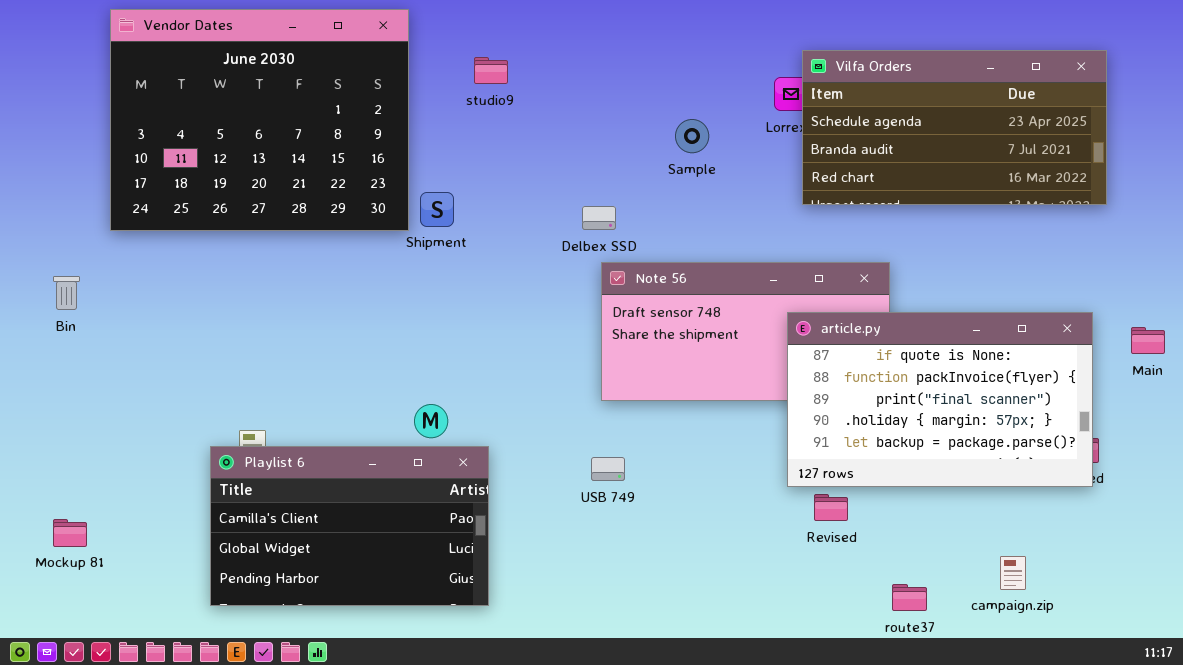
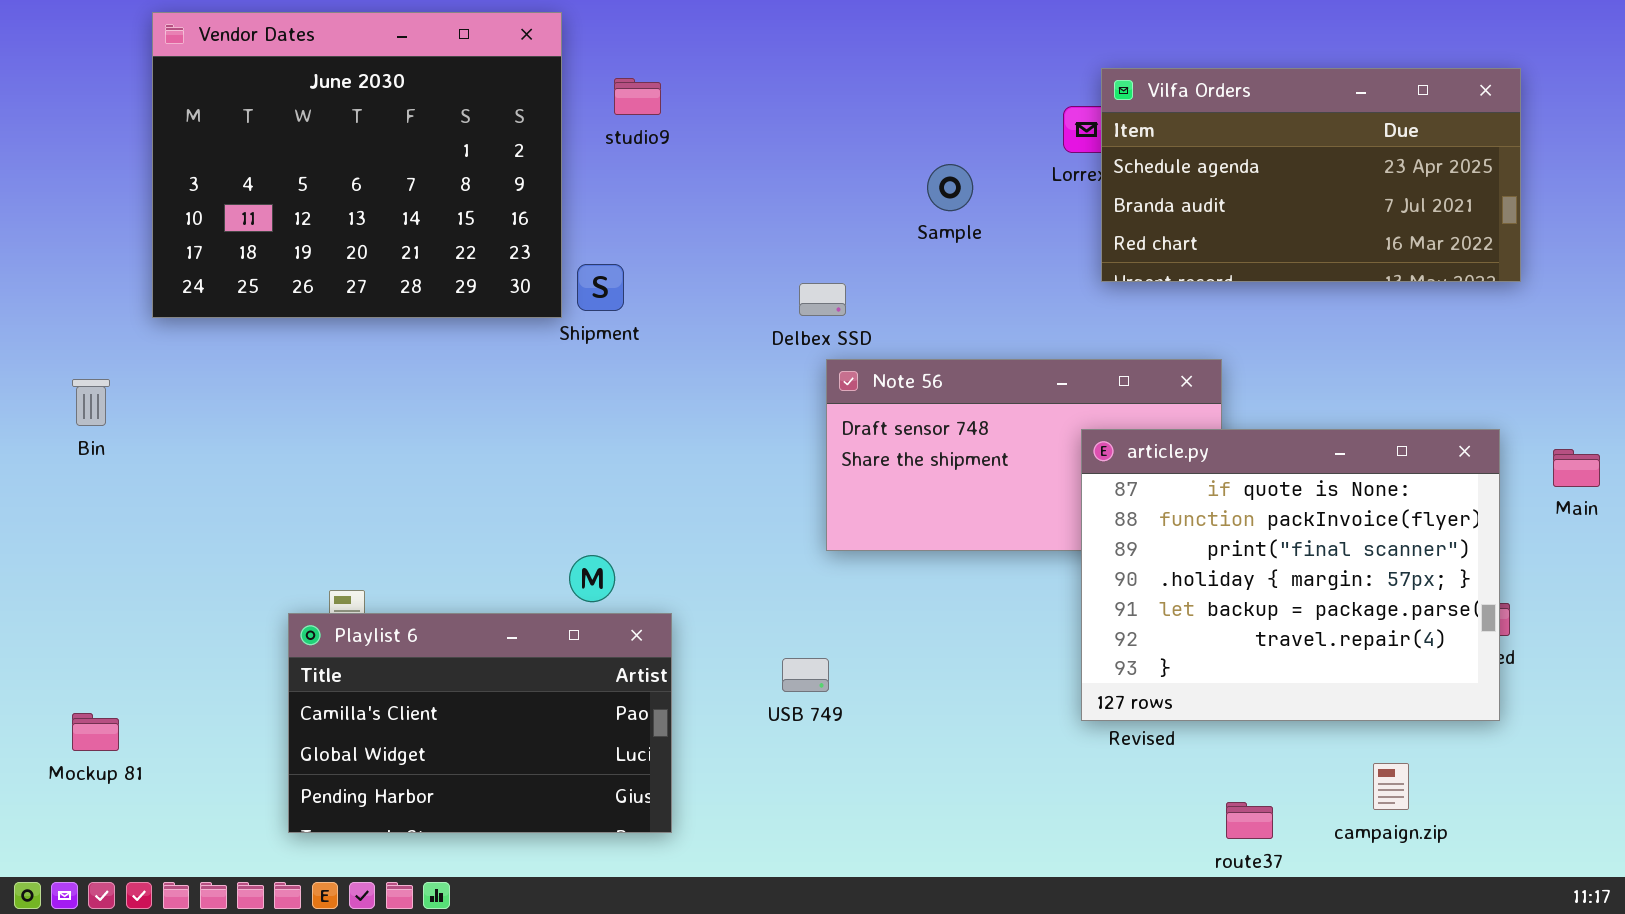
studio9: [474,57,508,84] -> [614,78,661,115], moved
article.py: [787,312,1093,487] -> [1081,429,1500,721], resized
USB 749: [591,457,625,481] -> [782,658,829,692], moved

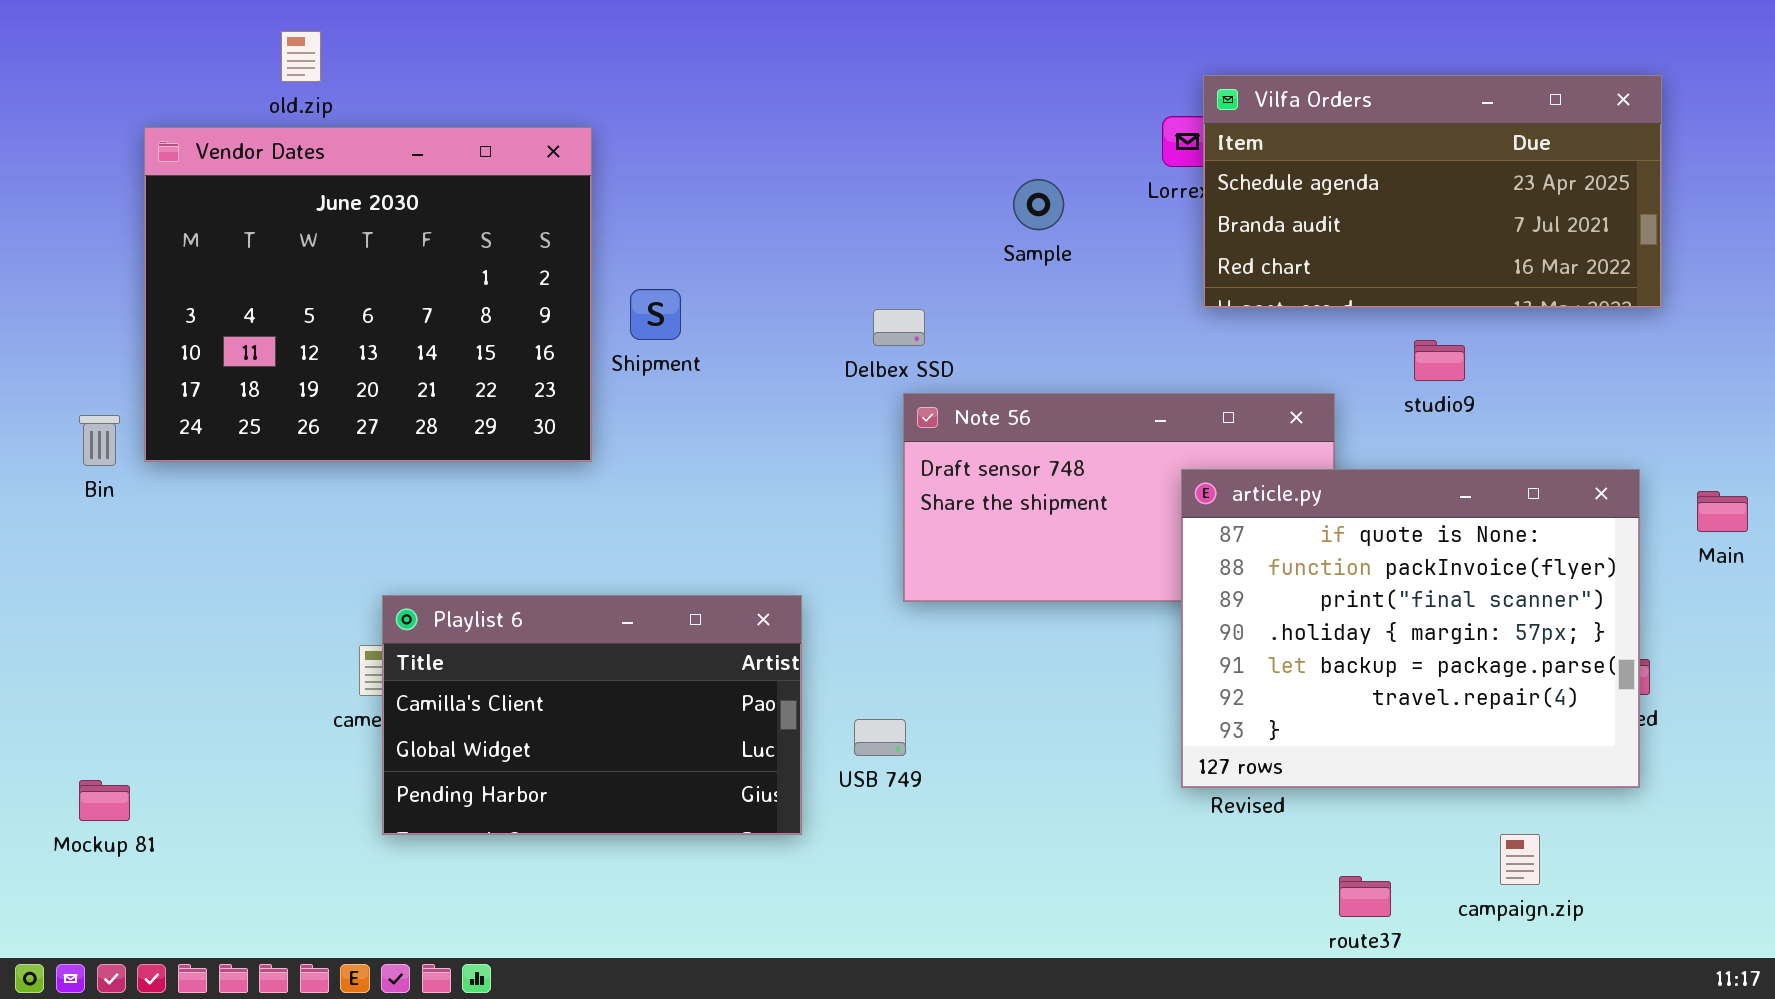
Vendor Dates: [152,12,562,318] -> [144,127,592,462], moved
studio9: [614,78,661,115] -> [1414,340,1465,381], moved
Playlist 6: [288,613,672,833] -> [382,595,802,835], moved

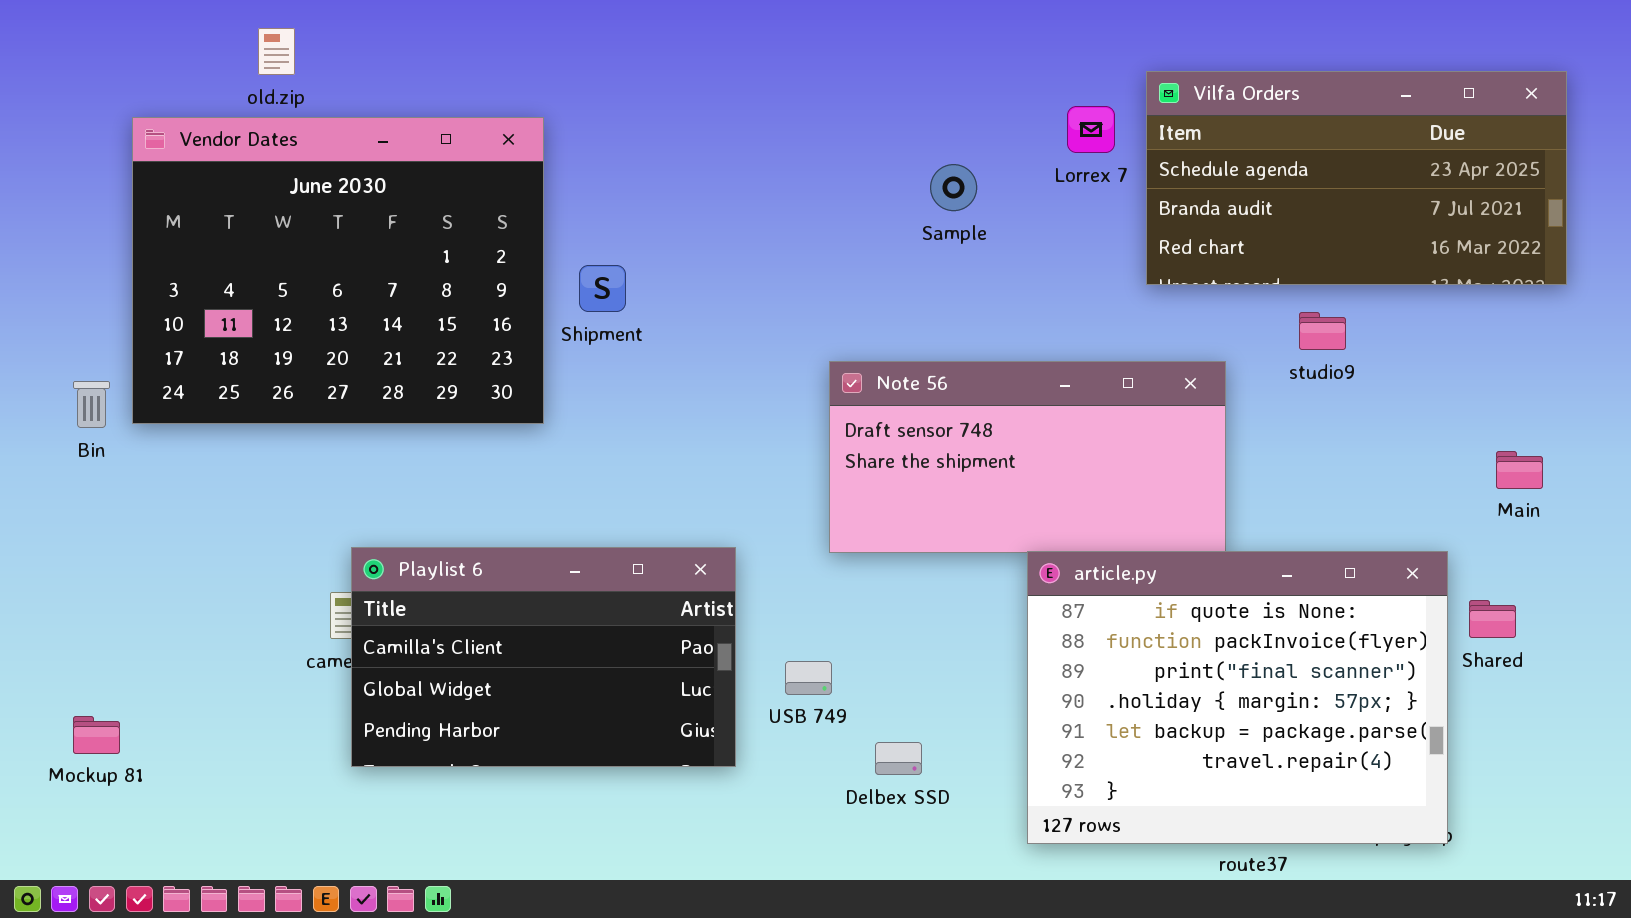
Vilfa Orders: [1203,75,1662,308] -> [1146,71,1567,285], moved
Delbex SSD: [873,309,925,346] -> [875,742,922,775], moved
article.py: [1181,469,1640,788] -> [1027,551,1448,844], moved
Main: [1697,491,1748,532] -> [1496,451,1543,489], moved

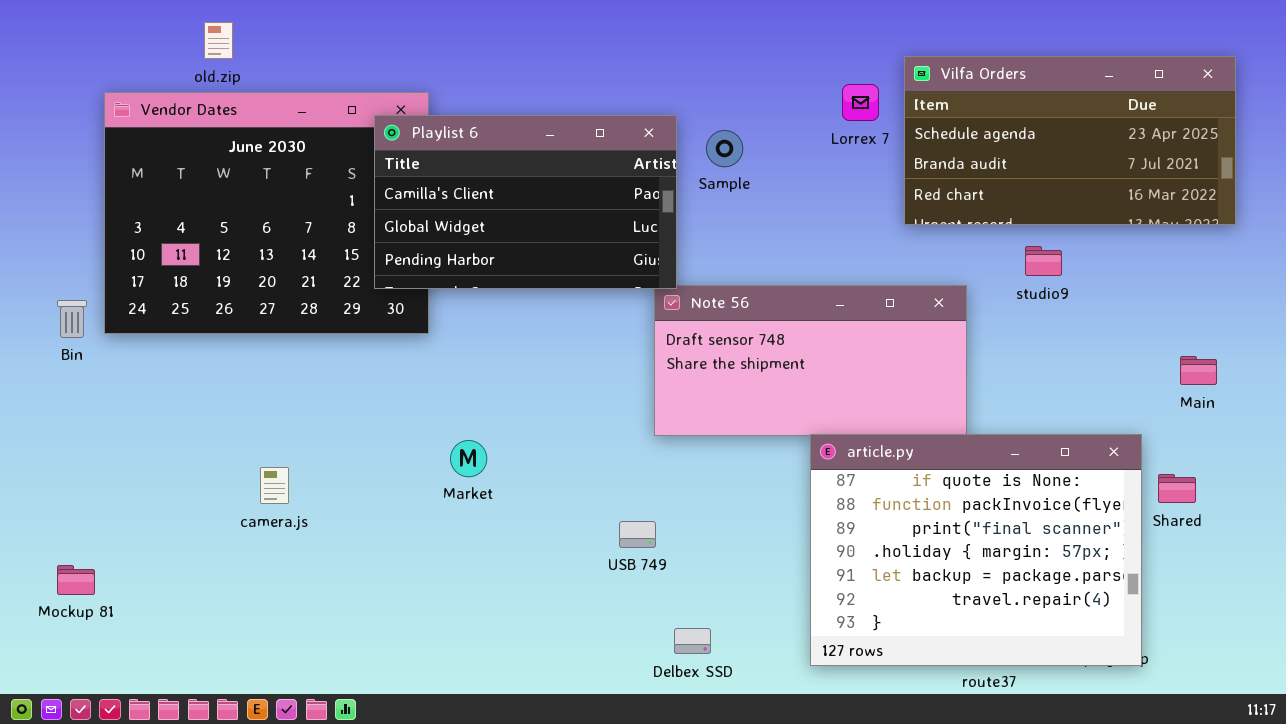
Sample: [930,164,977,211] -> [706,130,743,167], moved
Playlist 6: [351,547,736,767] -> [374,115,677,289], moved
Delbex SSD: [875,742,922,775] -> [674,628,711,654], moved

